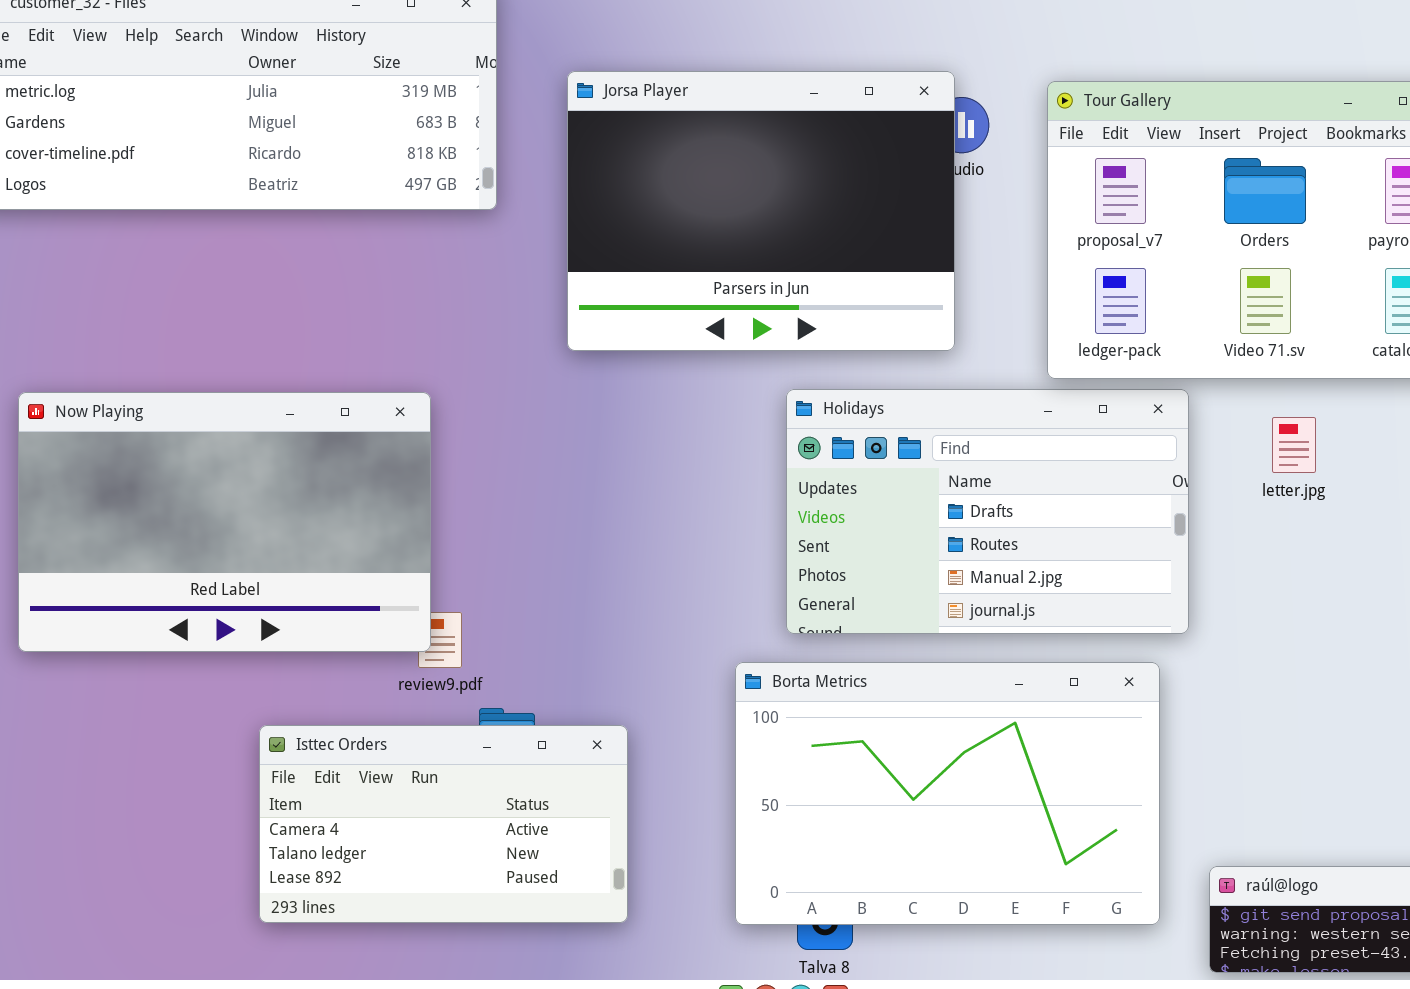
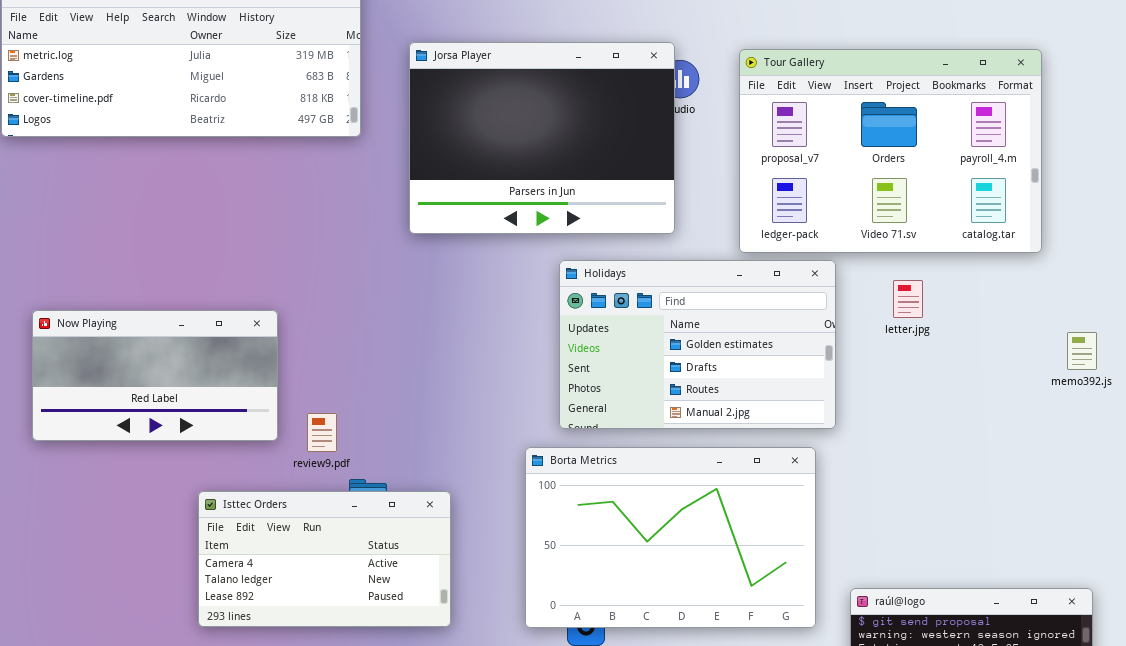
Holidays: [786,389,1189,634] -> [559,260,836,429], scrolled up 1 row
Now Playing: [18,392,431,652] -> [32,310,278,441], resized

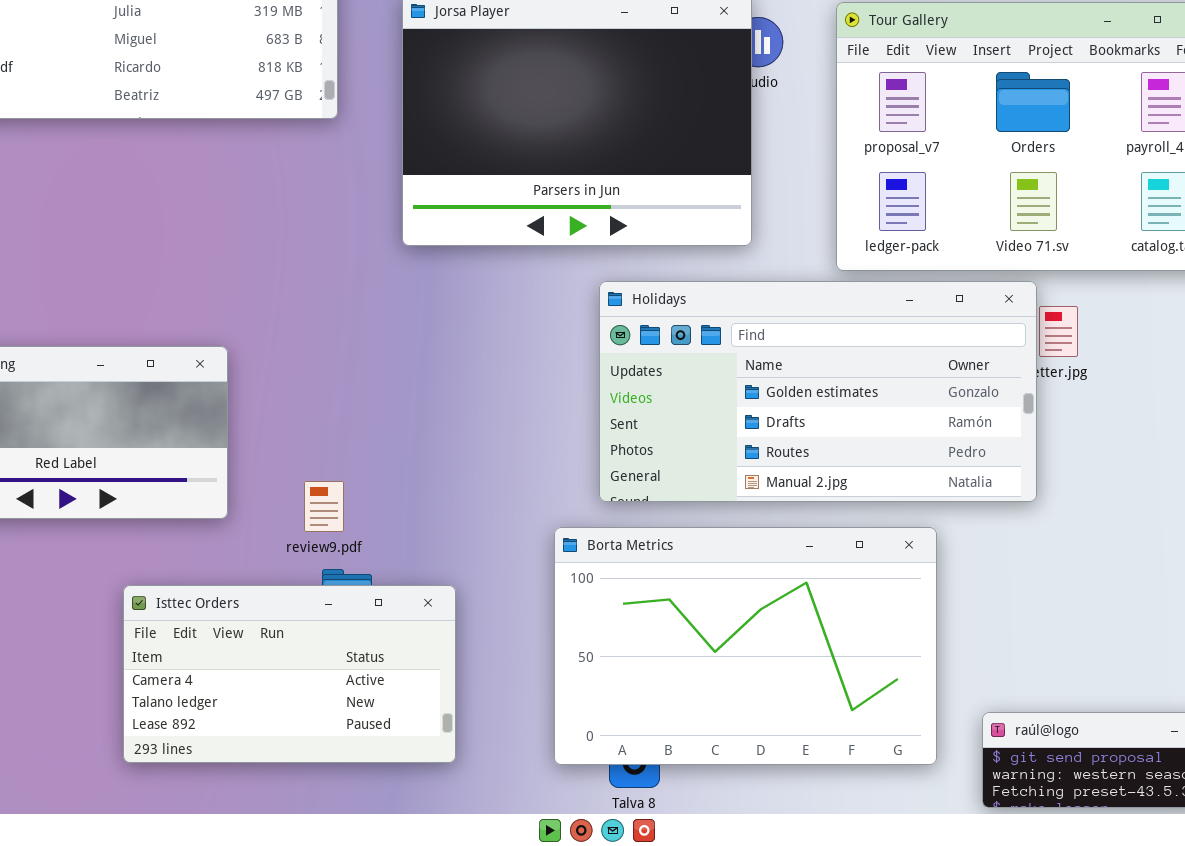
Holidays: [559,260,836,429] -> [599,281,1037,502], resized
review9.pdf: [307,413,337,452] -> [304,481,344,532], moved

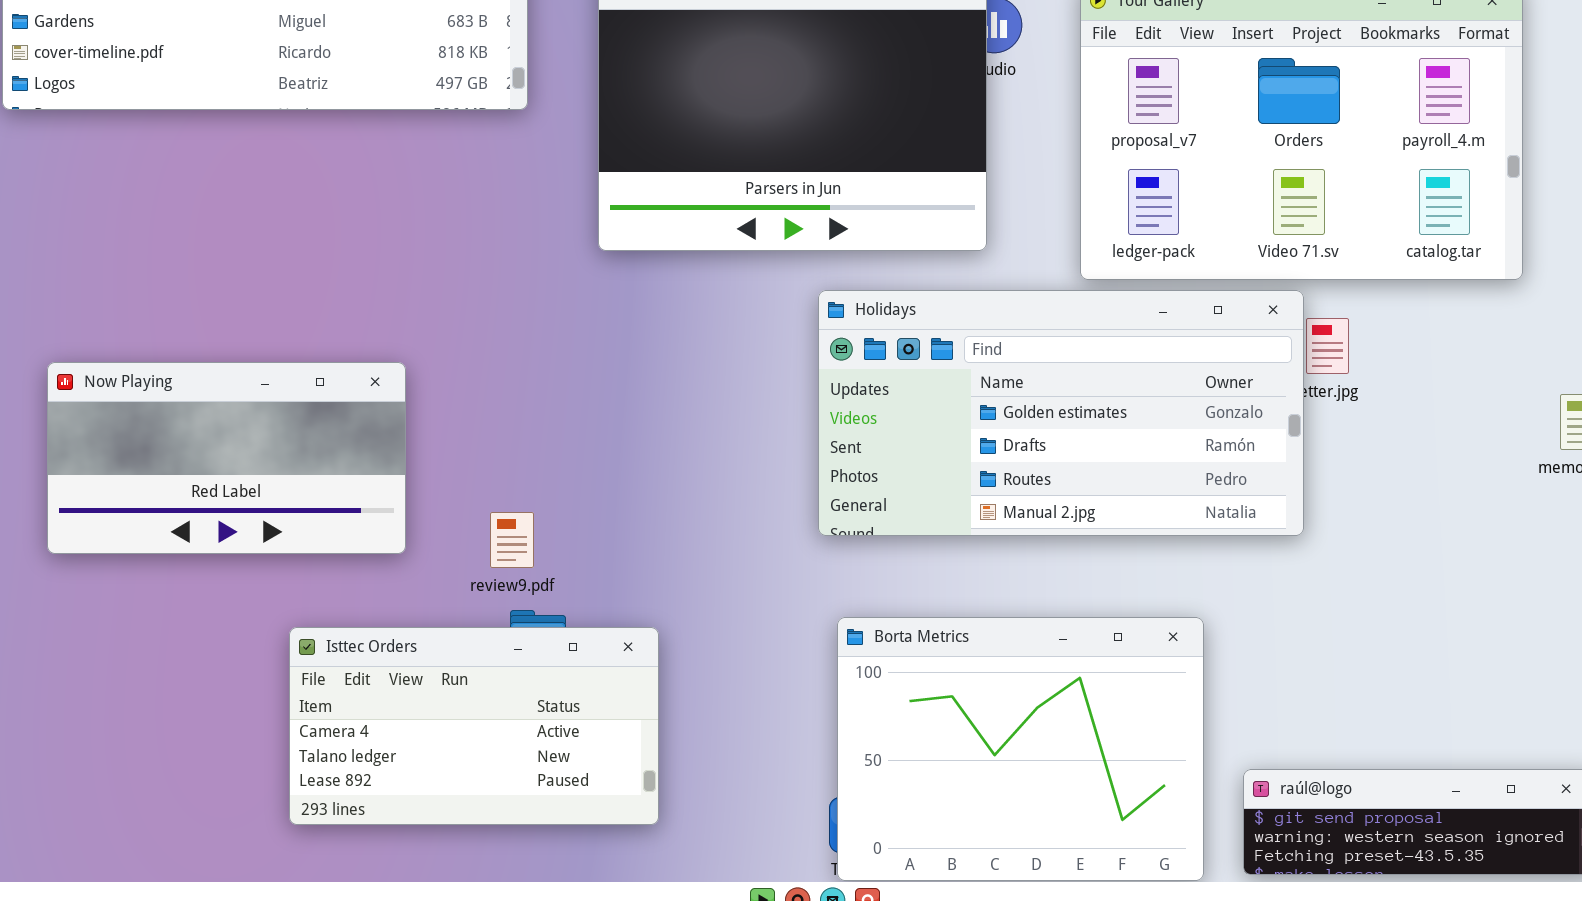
Borta Metrics: [554,527,937,765] -> [837,617,1204,881], moved, resized

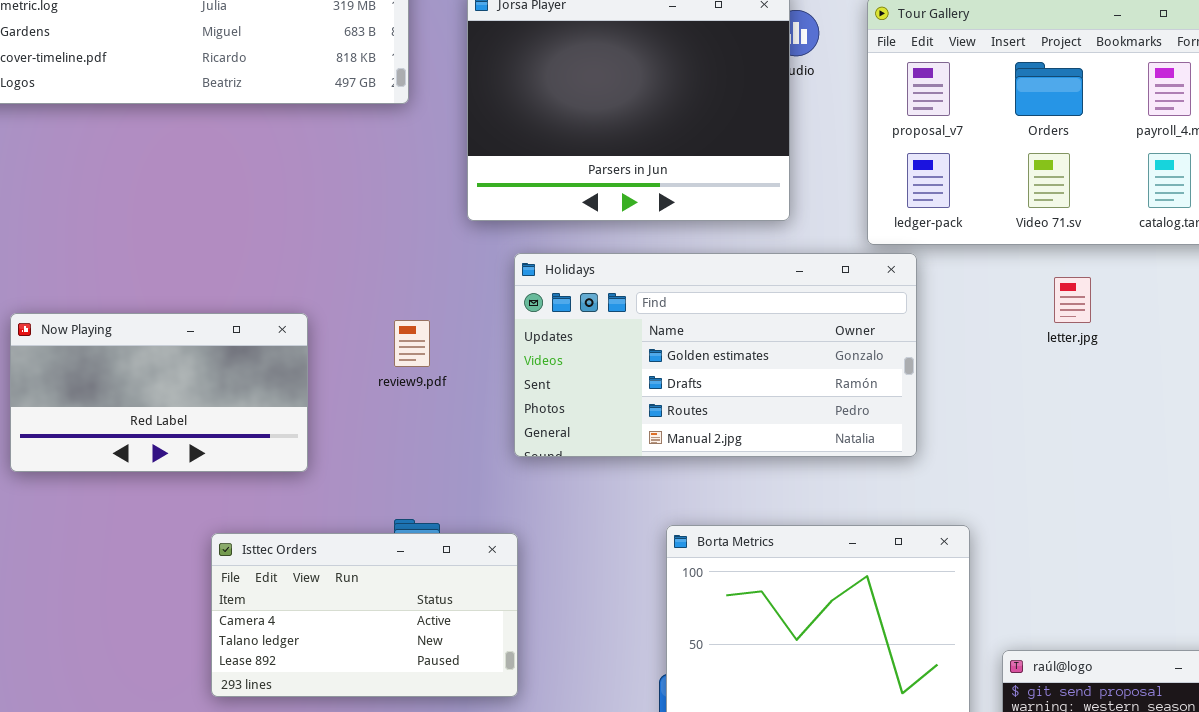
Holidays: [818,290,1304,536] -> [514,253,917,457], moved
review9.pdf: [490,512,534,568] -> [394,320,430,367], moved

